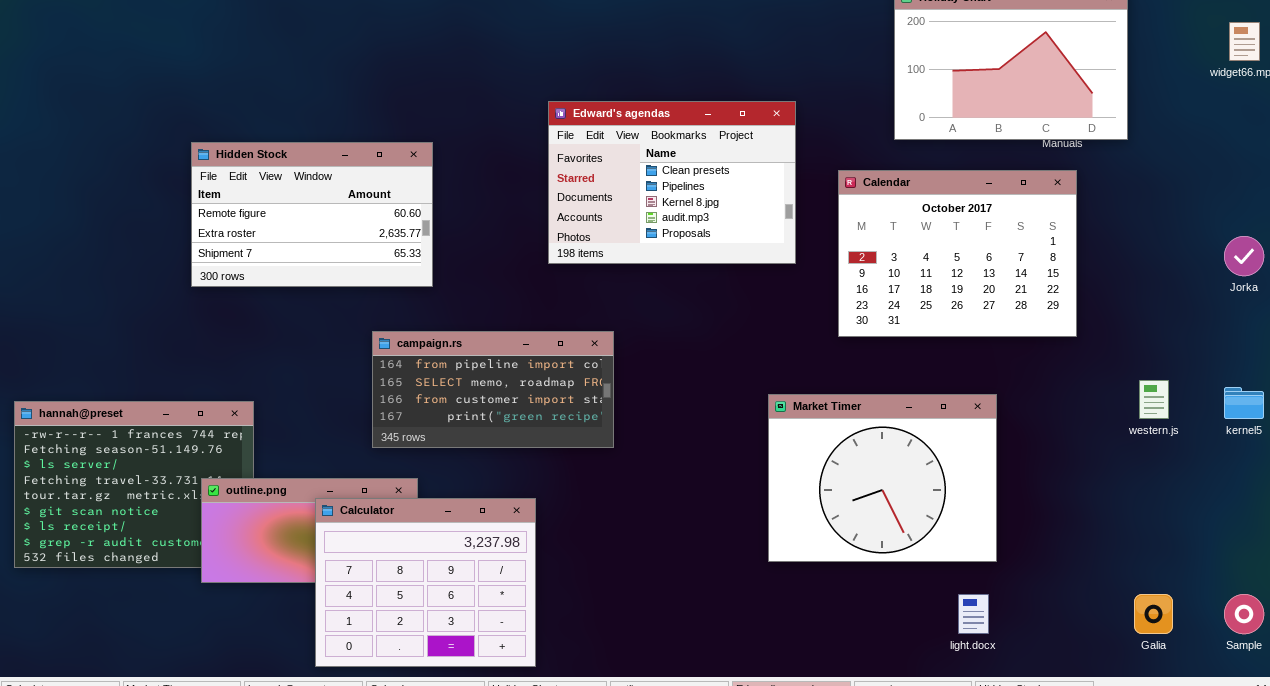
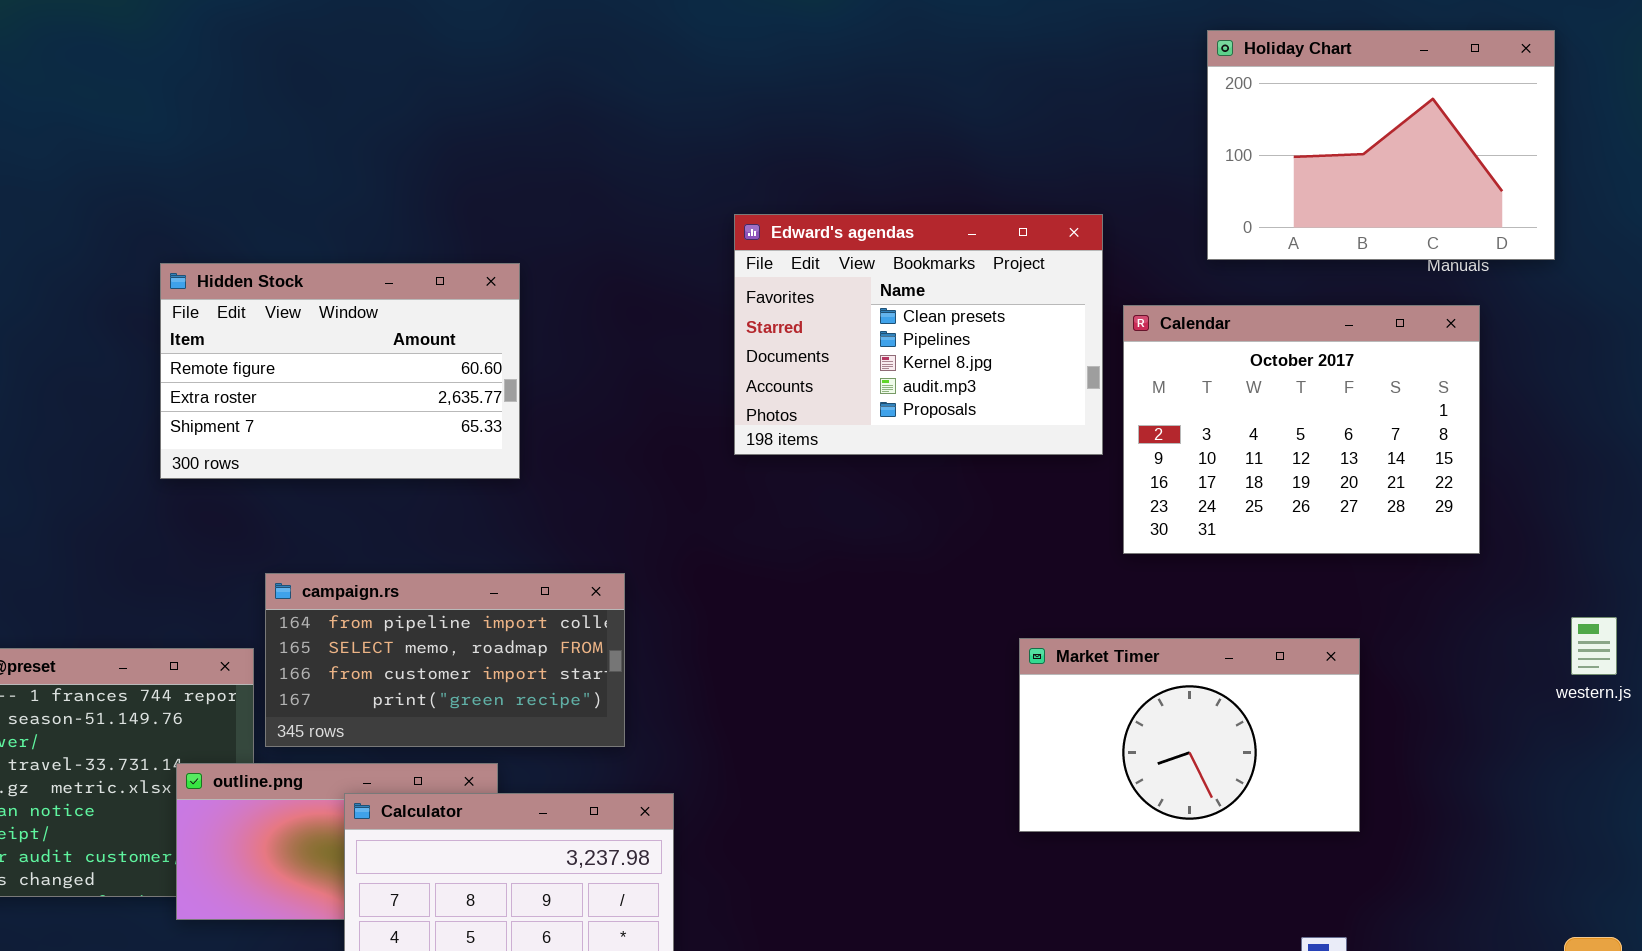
Edward's agendas: [548,101,796,264] -> [734,214,1103,455], moved
campaign.rs: [372,331,614,448] -> [265,573,625,747], moved
Market Timer: [768,394,997,562] -> [1019,638,1360,832], resized

